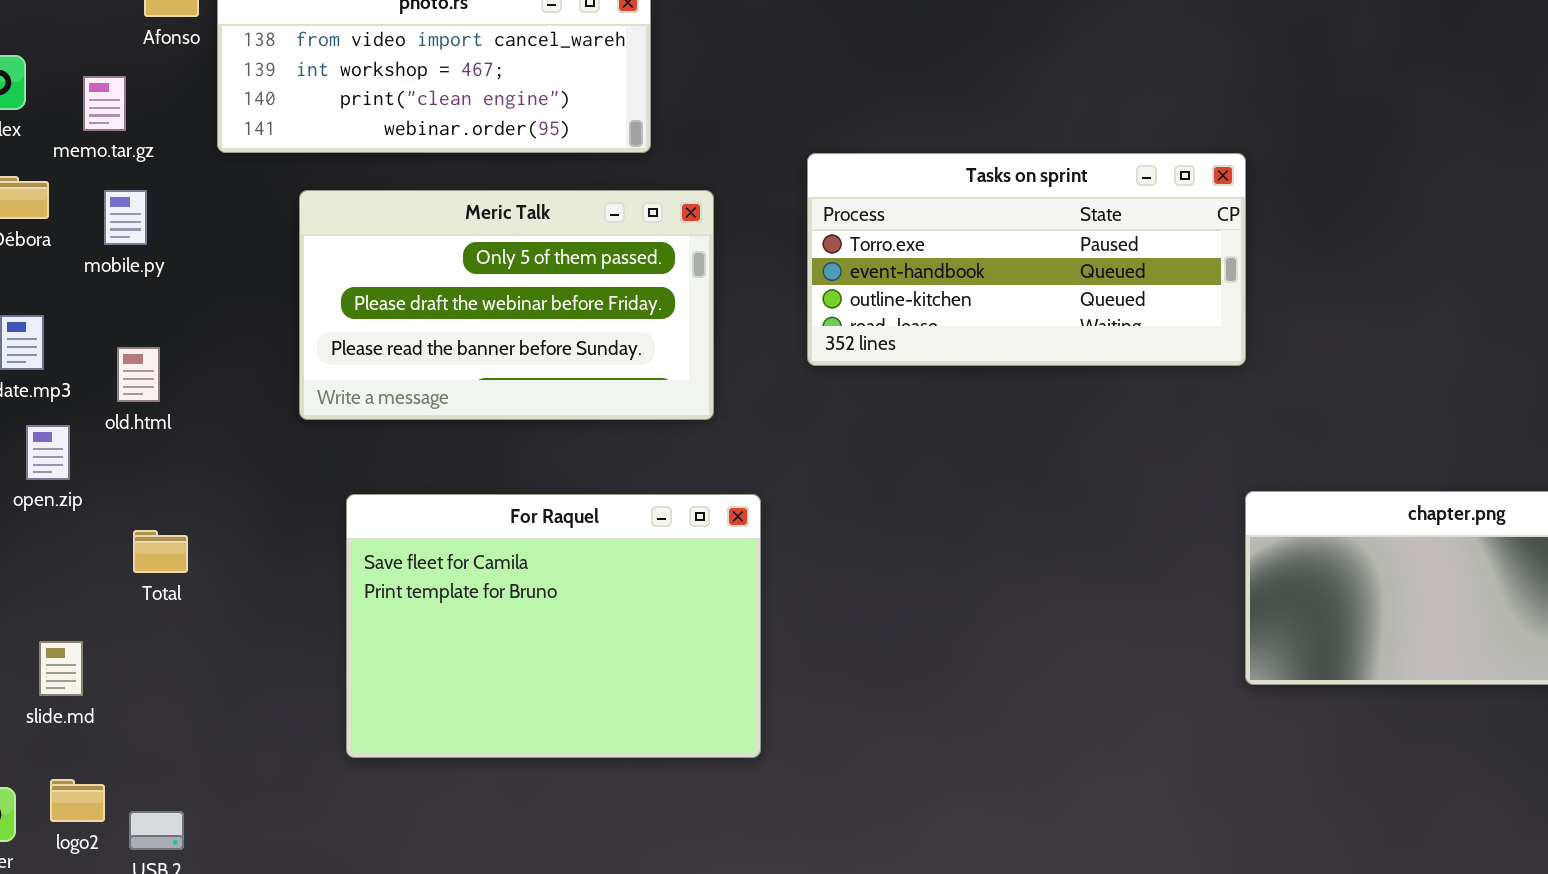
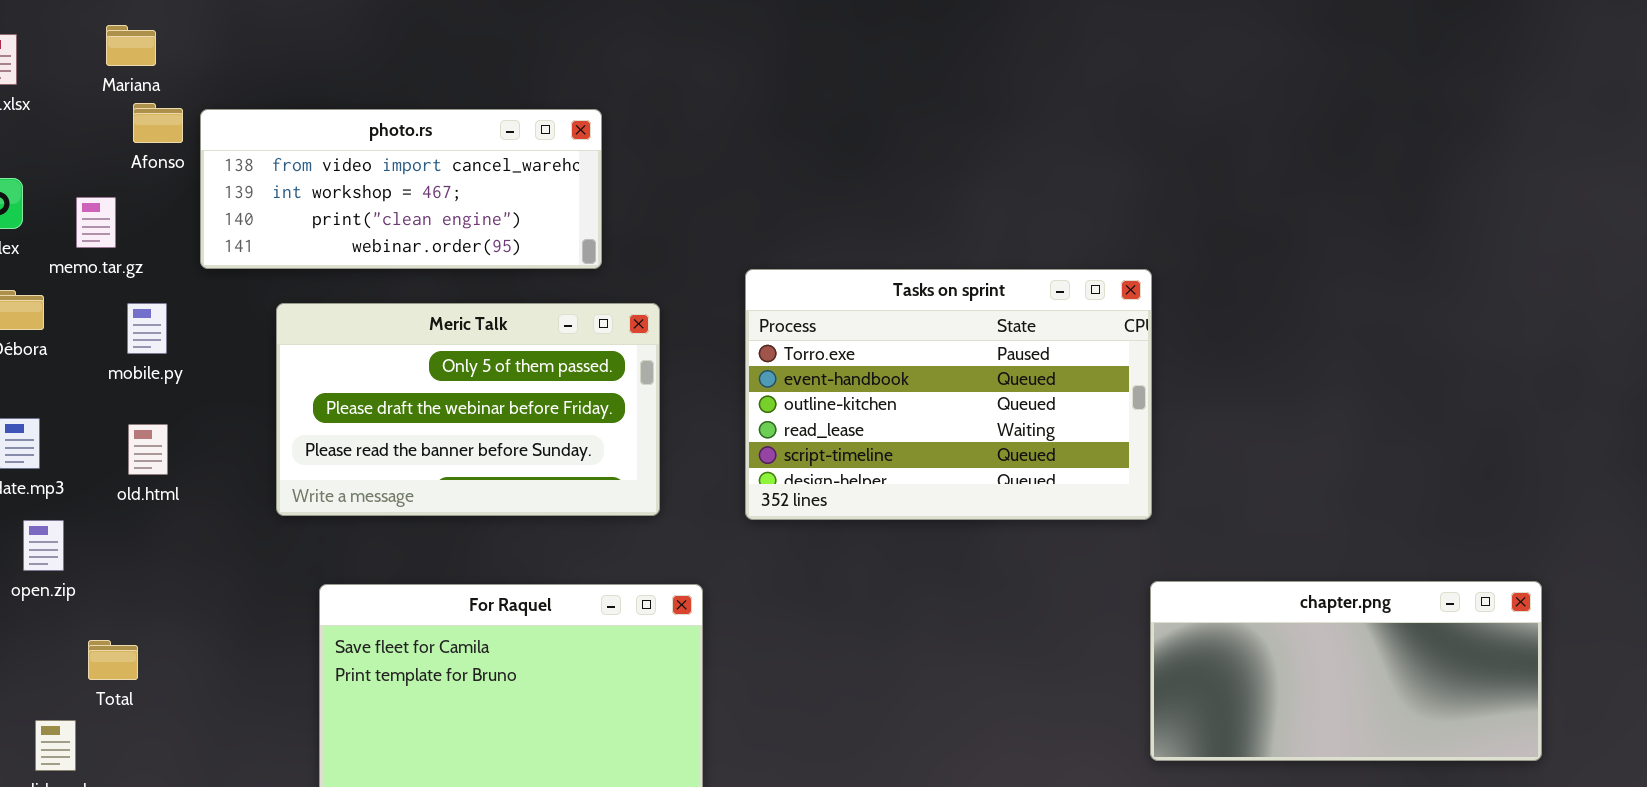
Tasks on sprint: [807,153,1246,366] -> [745,269,1152,520], resized
mobile.py: [104,190,147,245] -> [127,303,167,354], moved
old.html: [117,347,160,402] -> [128,424,168,475], moved
Total: [133,530,188,573] -> [88,640,138,680], moved

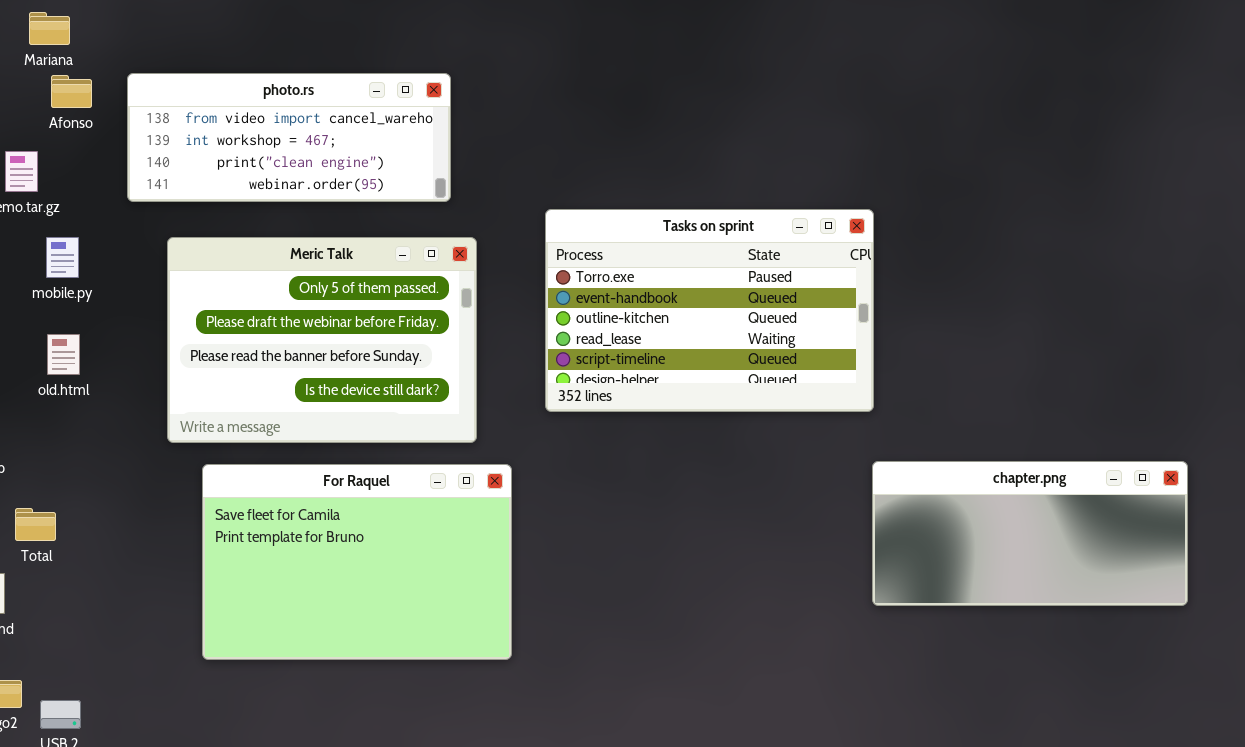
photo.rs: [200,109,602,269] -> [127,73,451,202], moved
Meric Talk: [276,303,660,516] -> [167,237,477,443], resized

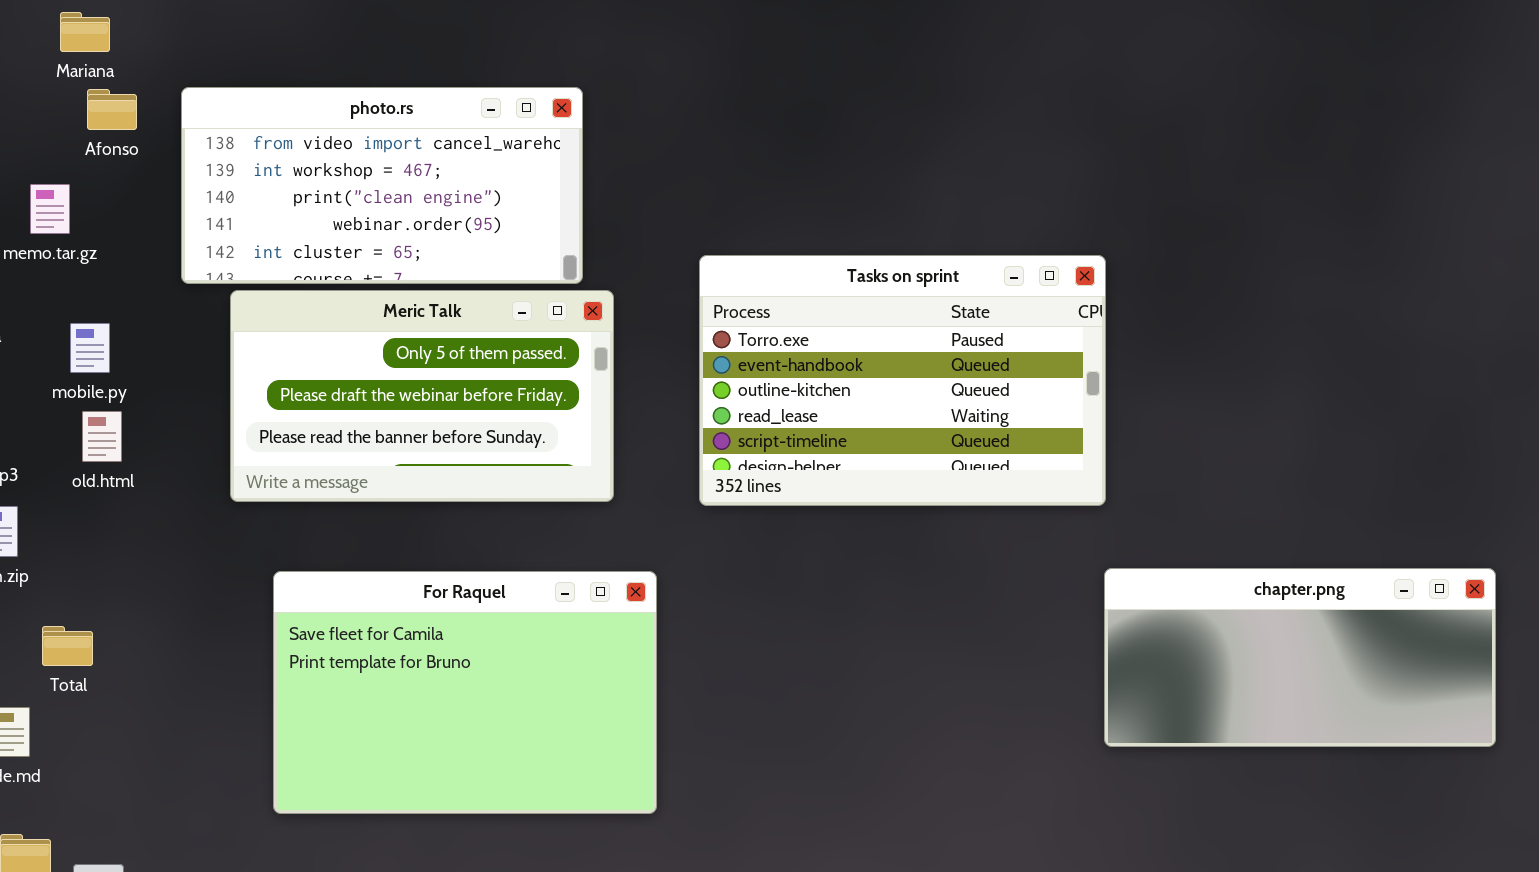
photo.rs: [127,73,451,202] -> [181,87,583,284], resized
mobile.py: [46,237,79,278] -> [70,323,110,373], moved
Meric Talk: [167,237,477,443] -> [230,290,614,502], resized

